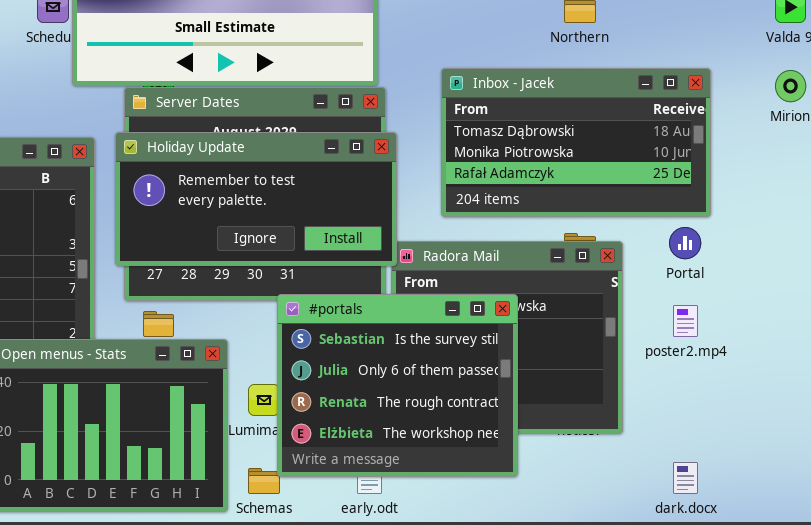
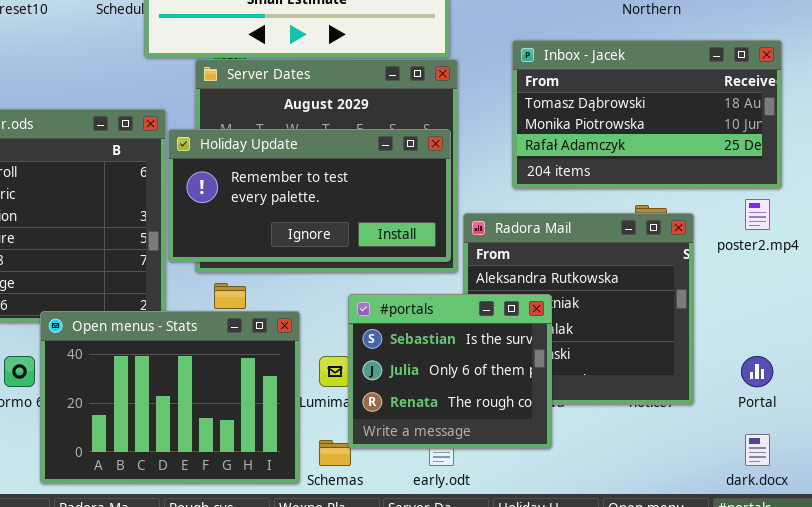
Holiday Update: [115,132,397,266] -> [168,129,451,262], moved
Portal: [669,227,701,259] -> [741,356,773,387], moved
#portals: [277,294,518,477] -> [348,294,552,449], resized
poster2.mp4: [673,305,698,337] -> [745,199,770,230], moved

